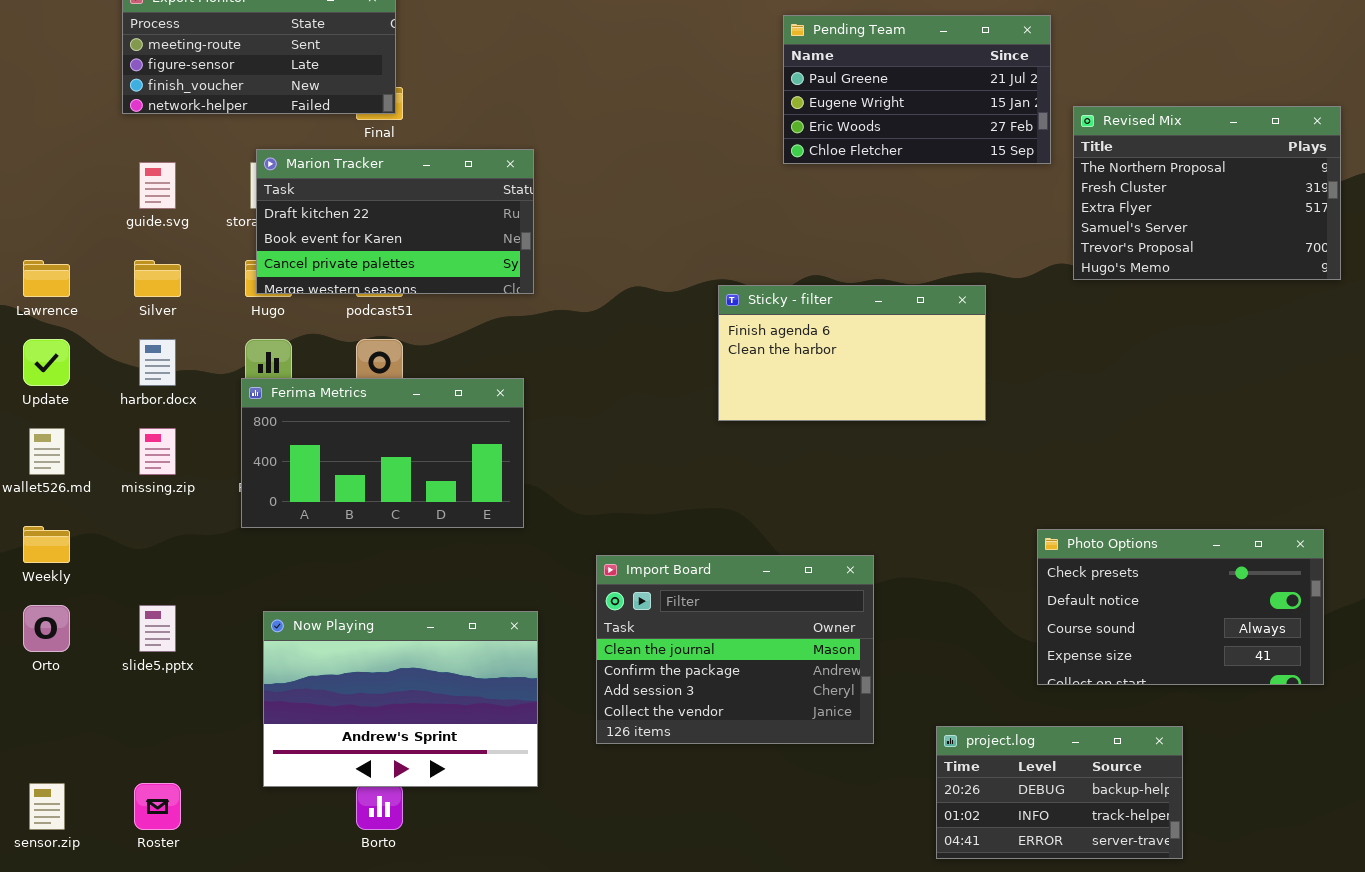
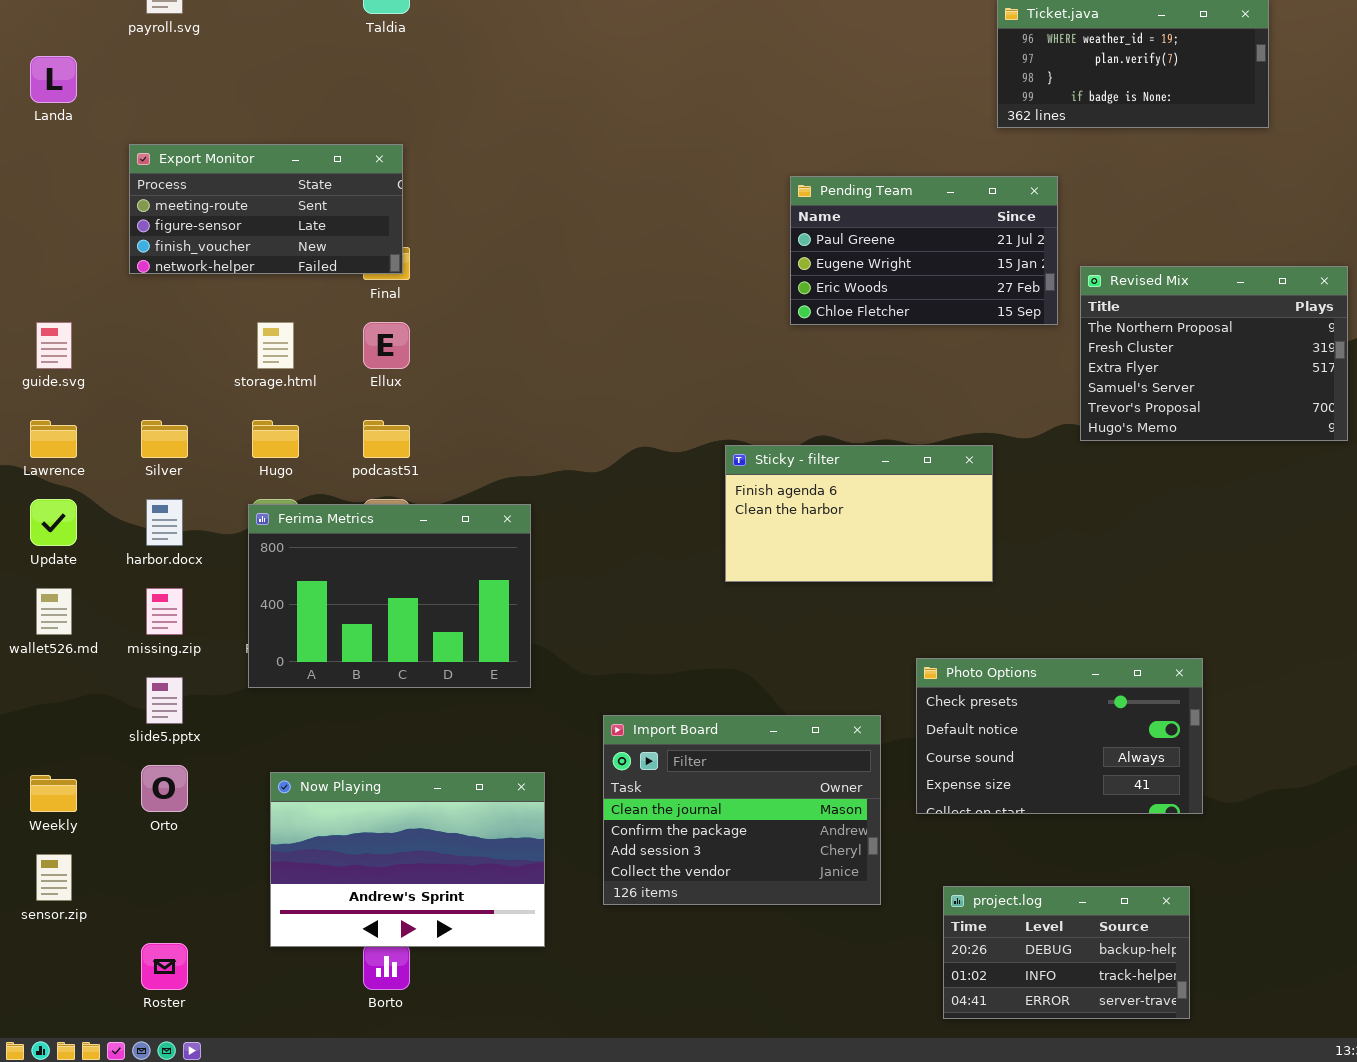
Marion Tracker: [256,149,534,294] -> none, closed
guide.svg: [139,162,176,209] -> [36,322,72,369], moved
Ferima Metrics: [241,378,524,528] -> [248,504,531,688], resized
Weekly: [23,526,70,563] -> [30,775,77,812], moved
Photo Options: [1037,529,1324,685] -> [916,658,1203,814], moved
Orto: [23,605,70,652] -> [141,765,188,812], moved
slide5.pptx: [139,605,176,652] -> [146,677,183,724], moved
sensor.zip: [29,783,65,830] -> [36,854,72,901], moved

